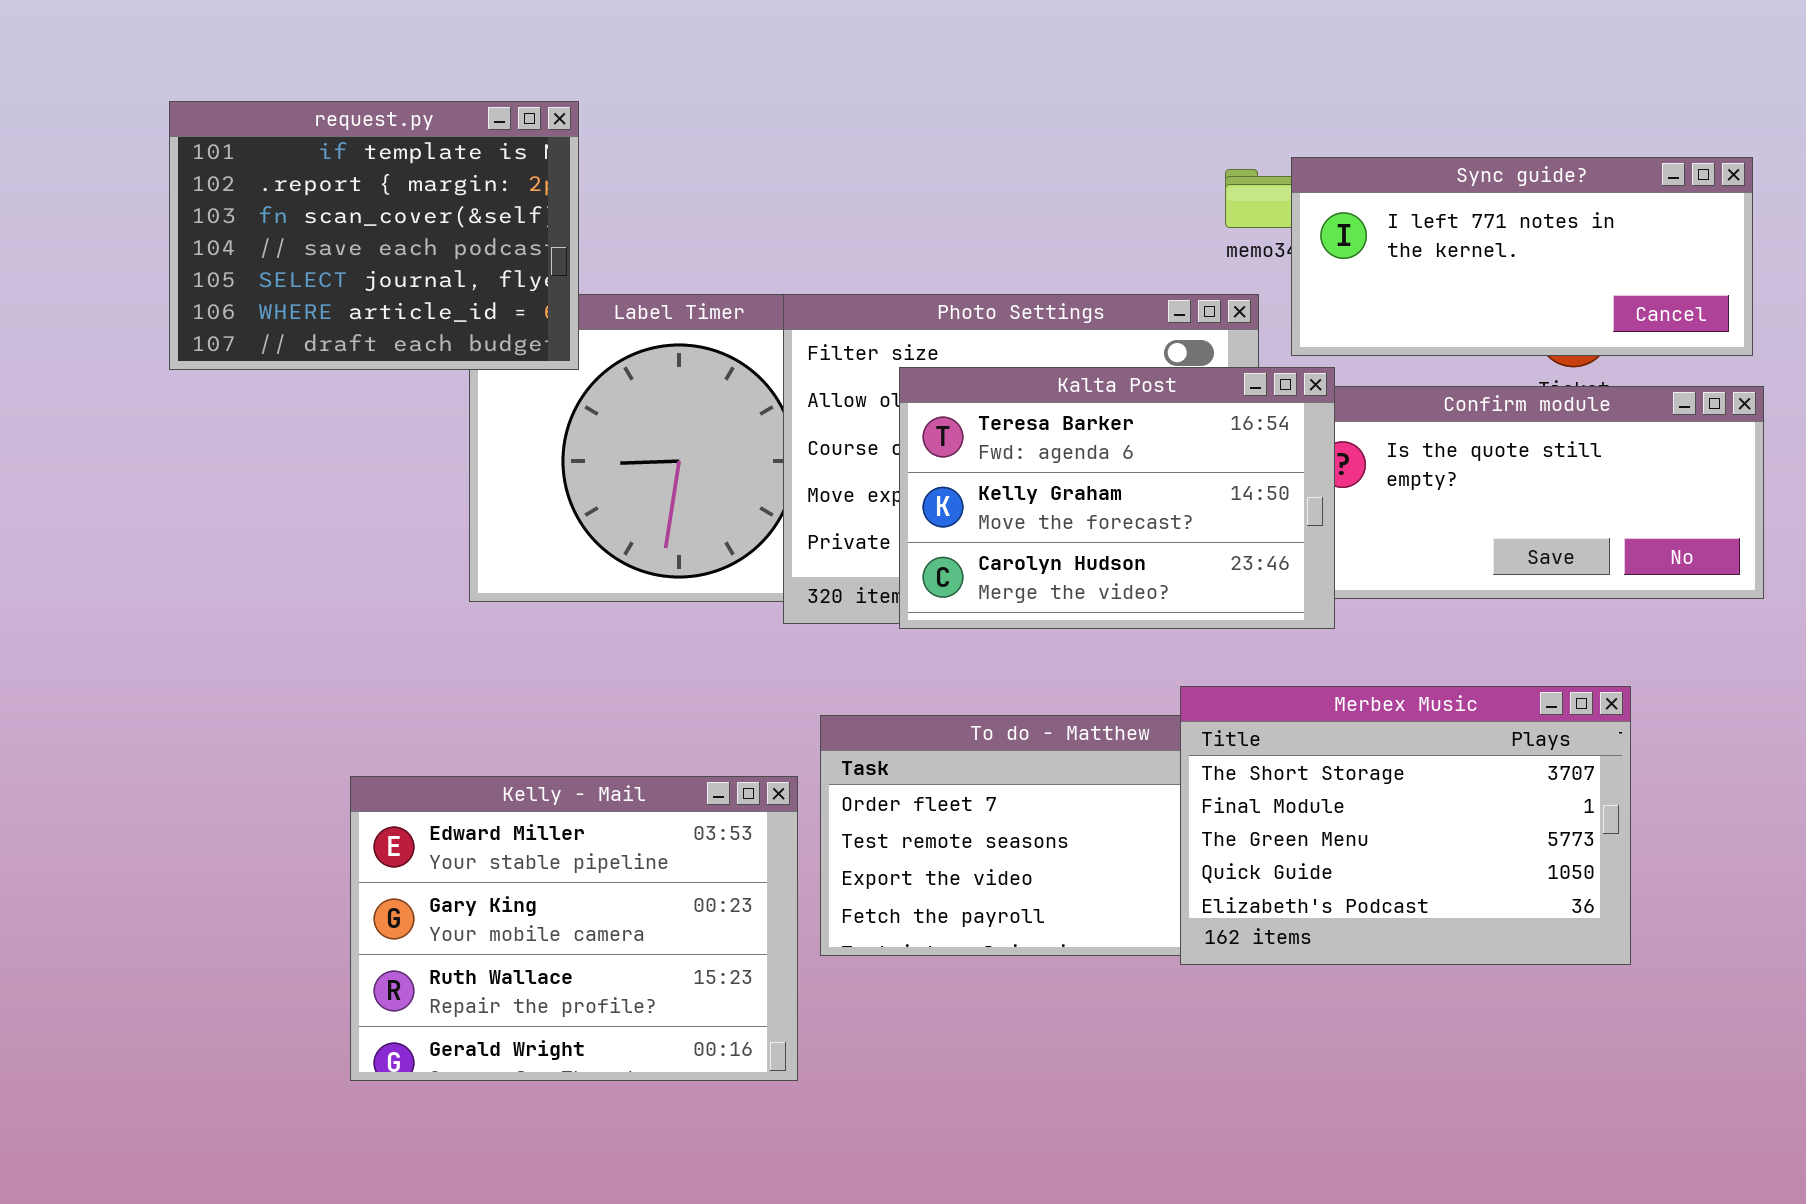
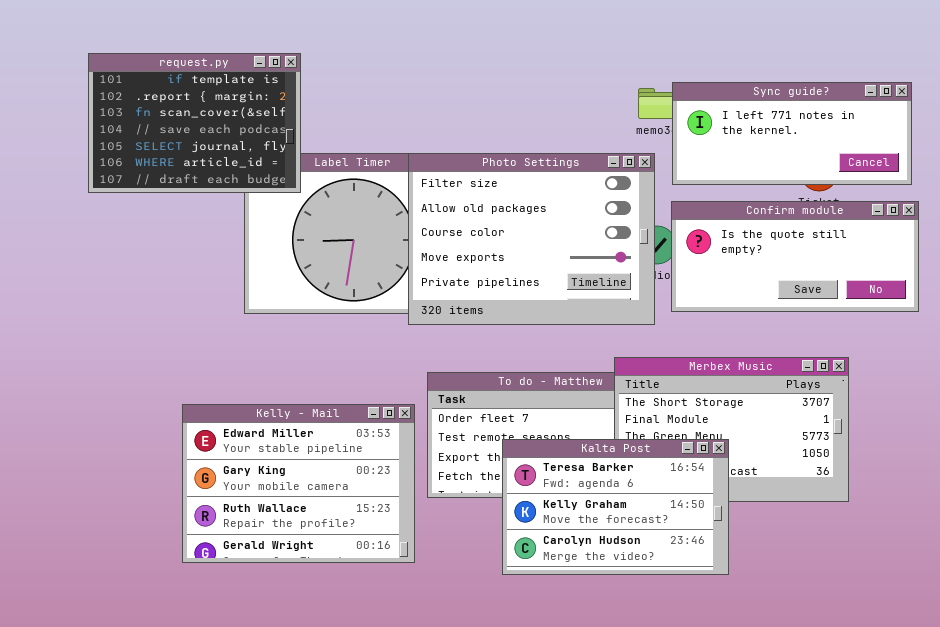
Kalta Post: [899,367,1335,629] -> [502,439,729,575], moved

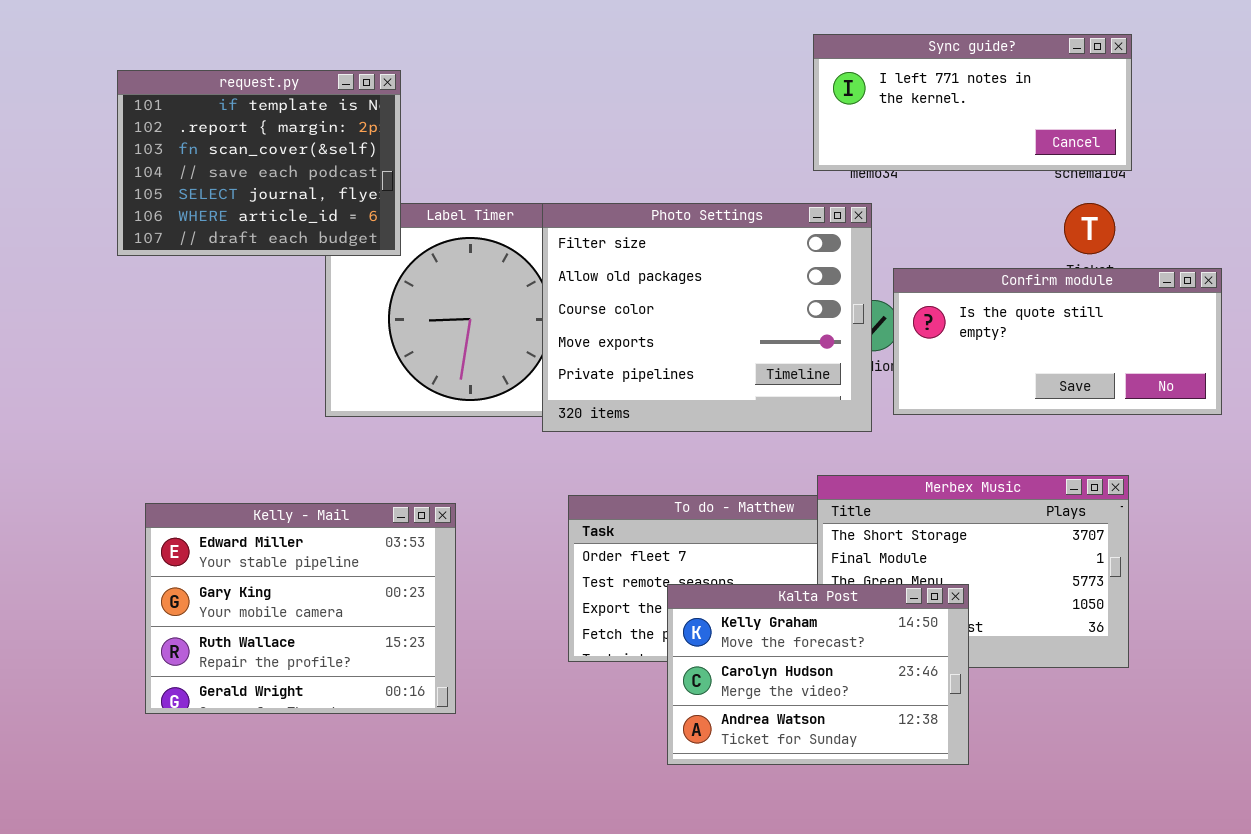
Sync guide?: [672,82,912,185] -> [813,34,1132,171], moved
Kelly - Mail: [182,404,415,563] -> [145,503,456,714], moved
Kalta Post: [502,439,729,575] -> [667,584,969,765], scrolled down 1 row

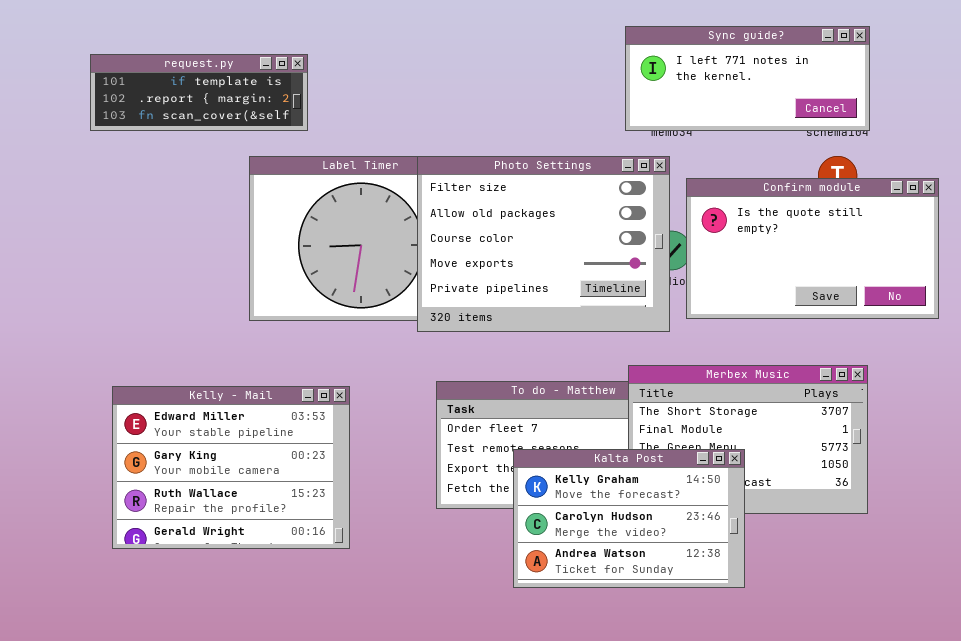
request.py: [117,70,401,256] -> [90,54,308,131], resized
Confirm module: [893,268,1222,415] -> [686,178,939,319], resized

